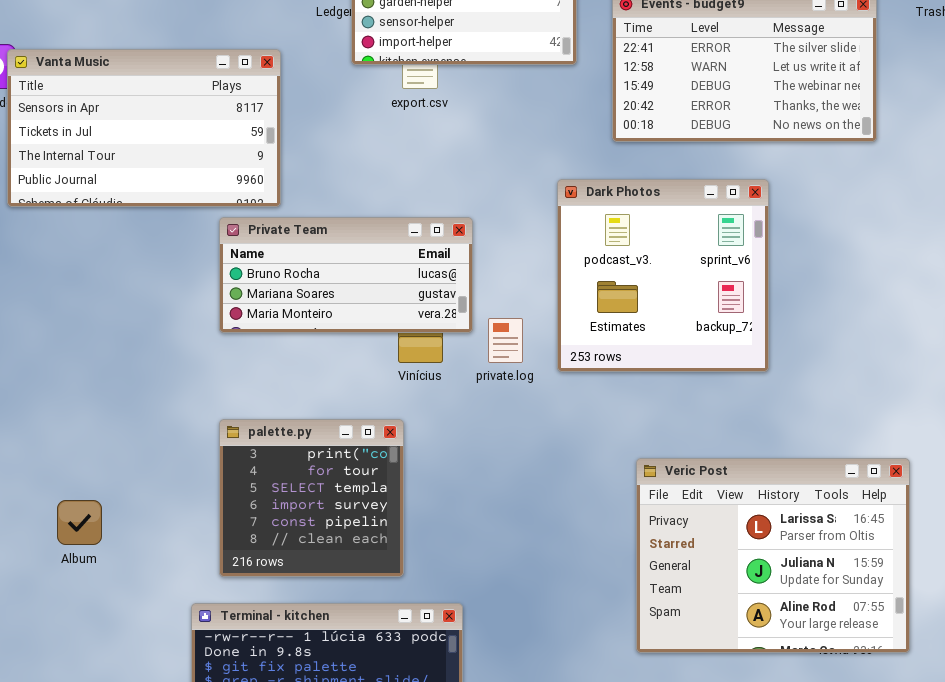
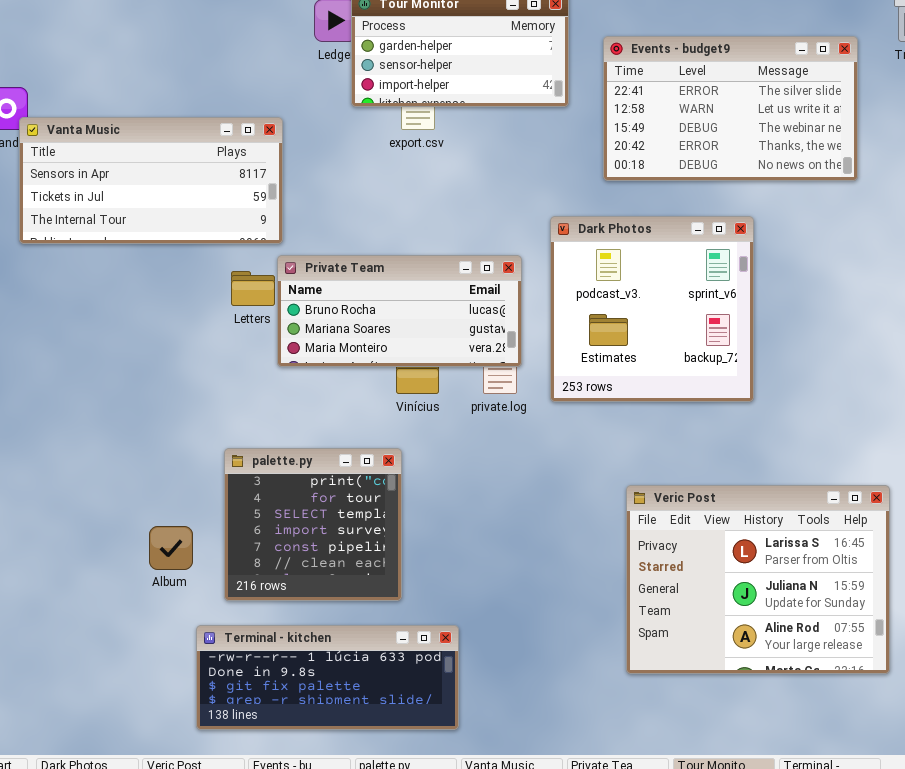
Vanta Music: [7,49,281,207] -> [19,117,283,244], resized
Private Team: [219,217,473,333] -> [277,255,522,367], moved
Album: [57,500,102,545] -> [149,526,193,570], moved

